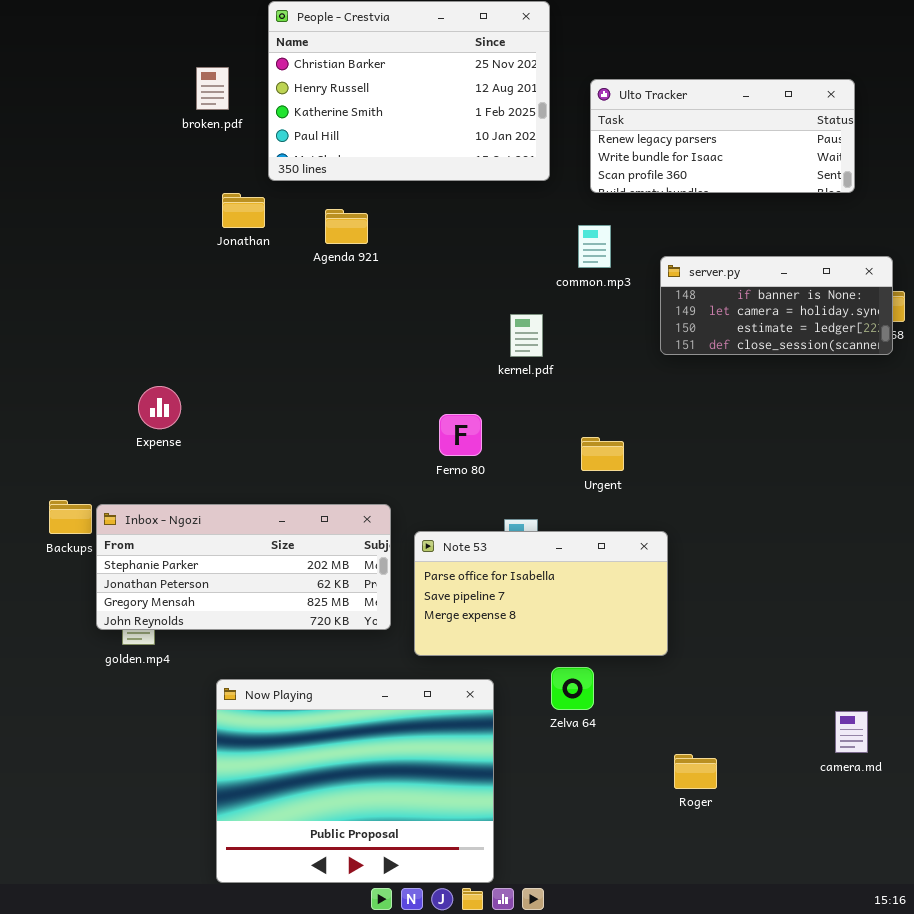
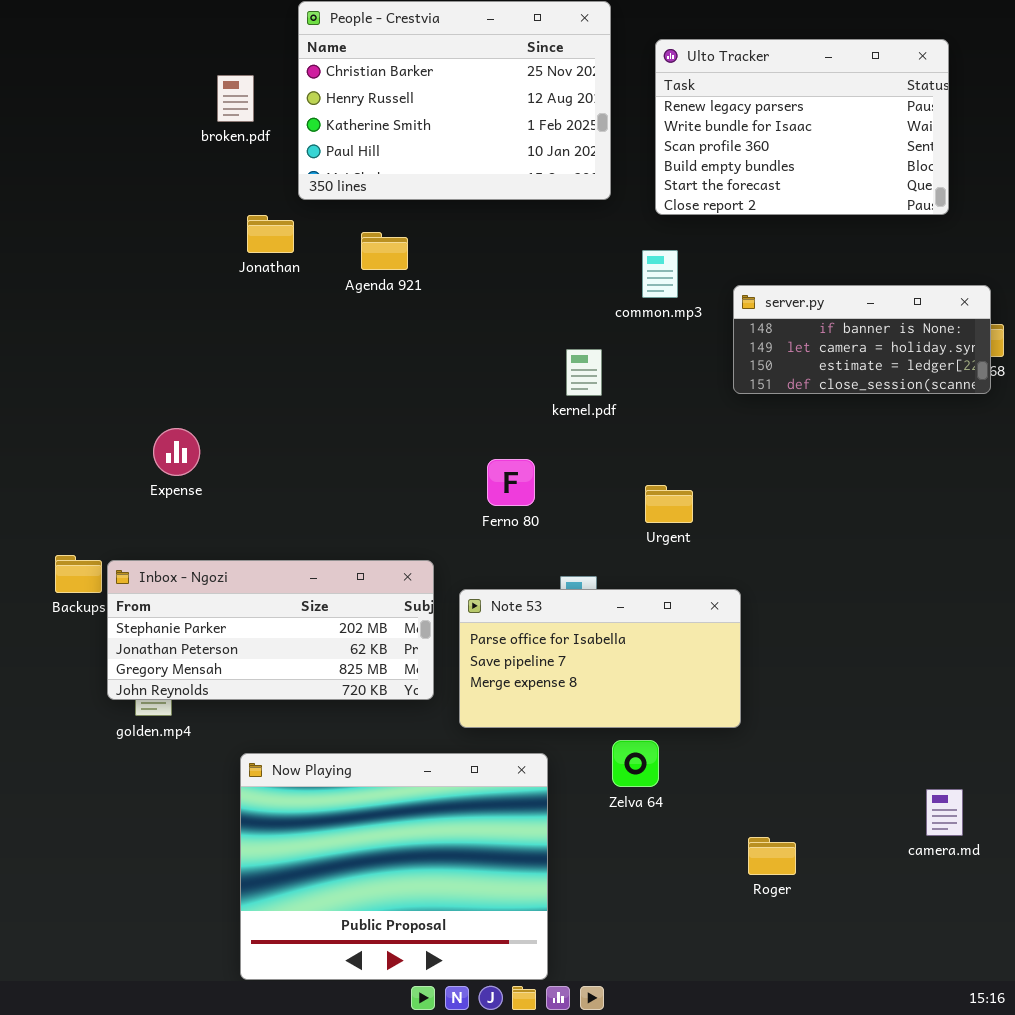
Ulto Tracker: [590,79,855,193] -> [655,39,949,215], resized

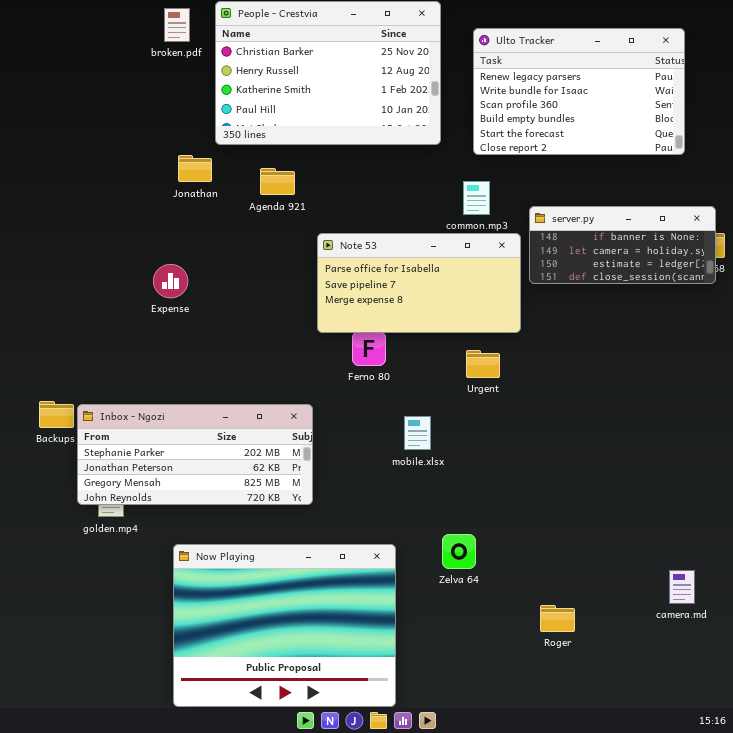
broken.pdf: [217,75,254,122] -> [164,8,190,42], moved
Expense: [153,428,200,476] -> [153,264,188,298], moved
Note 53: [459,589,741,728] -> [317,233,521,333], moved

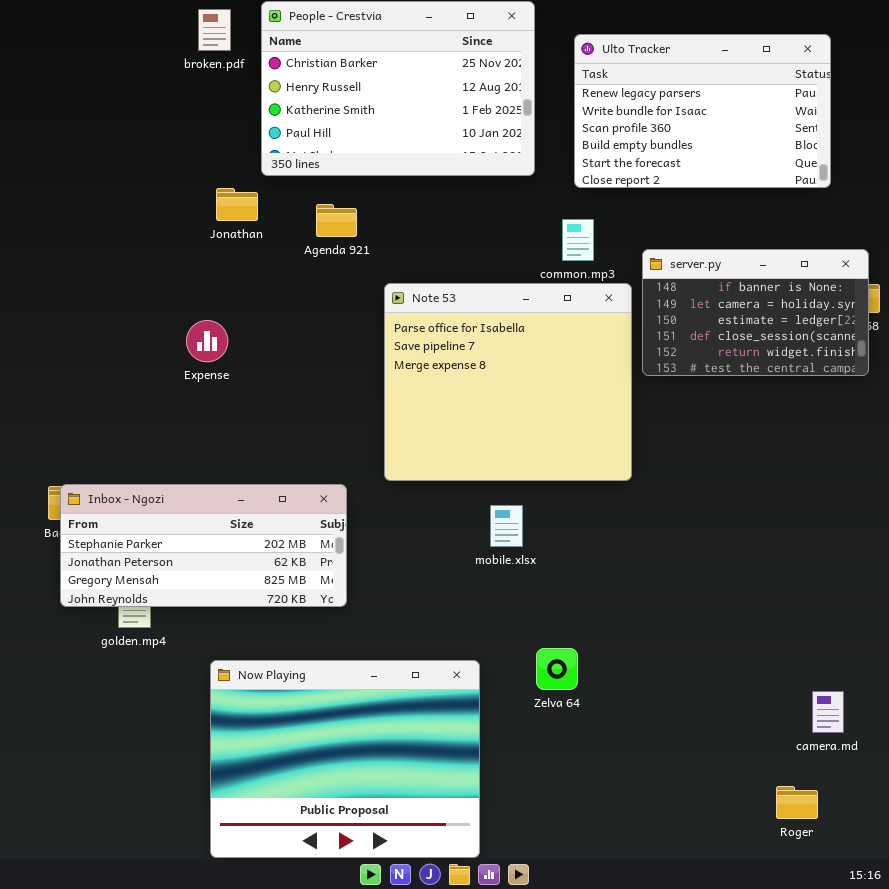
server.py: [529,206,716,284] -> [642,249,869,376], resized
Note 53: [317,233,521,333] -> [384,283,632,481], resized
Inbox - Ngozi: [77,404,313,505] -> [60,484,347,607], moved
Roger: [540,605,575,632] -> [776,786,818,819], moved

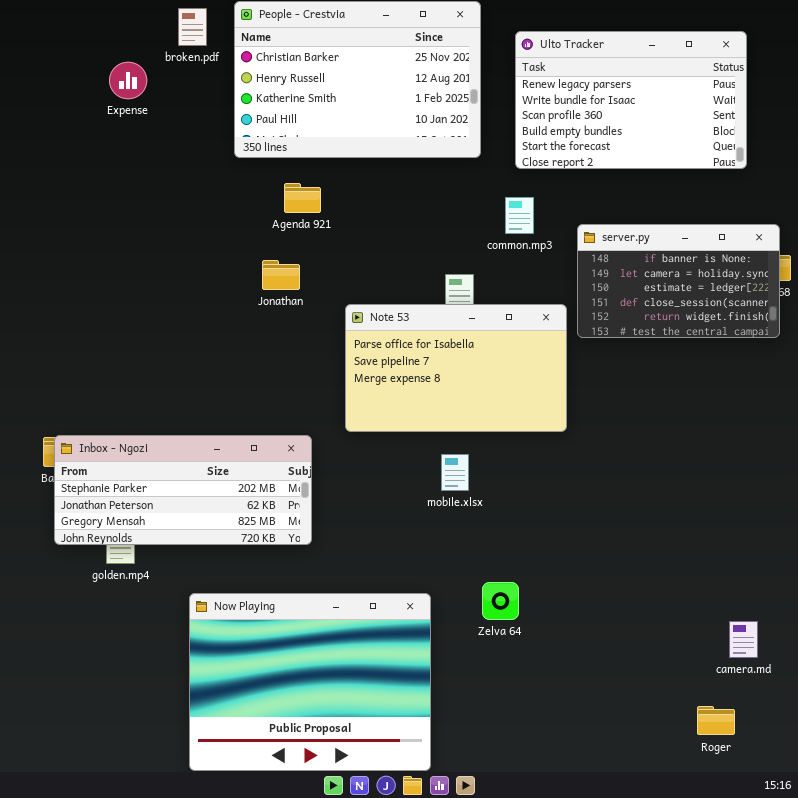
Jonathan: [216,188,258,221] -> [262,260,300,290], moved
Note 53: [384,283,632,481] -> [345,304,567,432], resized
Expense: [186,320,228,362] -> [109,62,147,99], moved

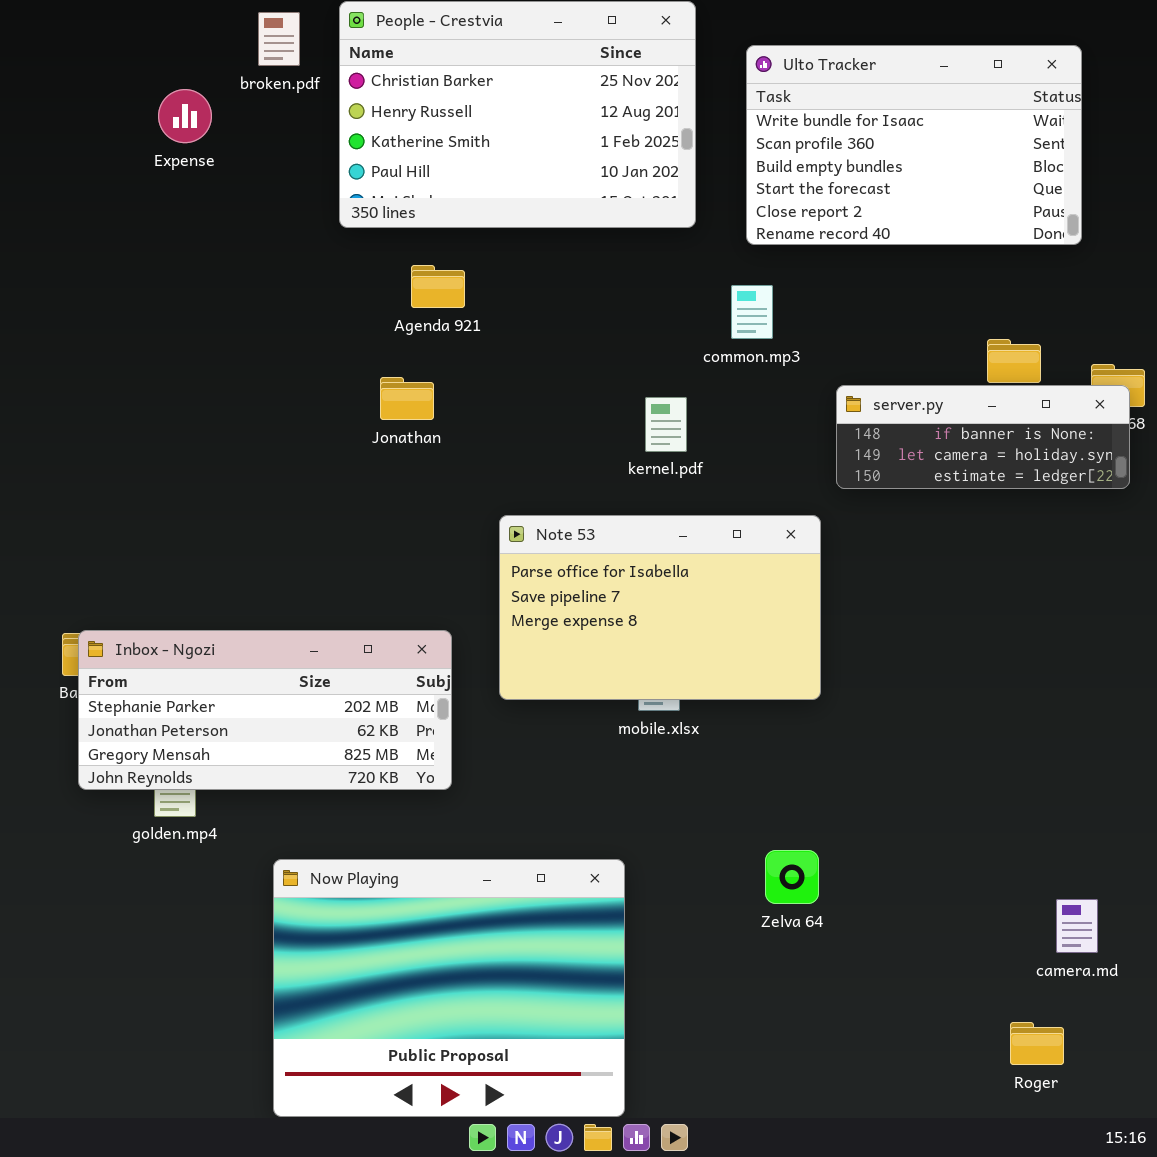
Ulto Tracker: [515,31,747,169] -> [746,45,1082,245], scrolled down 1 row
server.py: [577,224,780,338] -> [836,385,1130,489], resized
Note 53: [345,304,567,432] -> [499,515,821,700], moved
Zelva 64: [482,582,519,620] -> [765,850,819,904], moved

